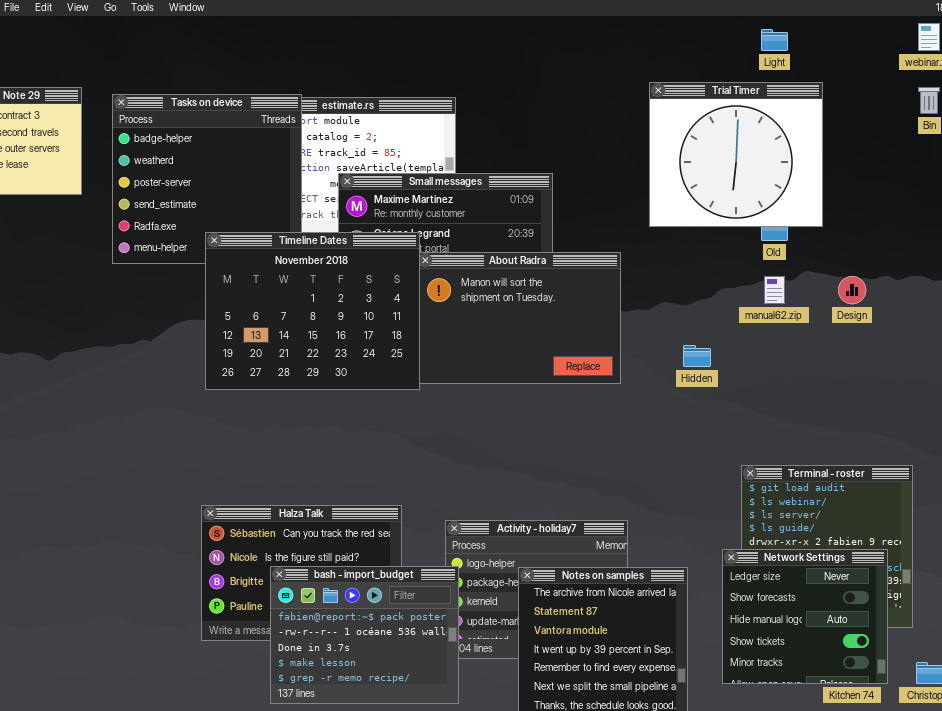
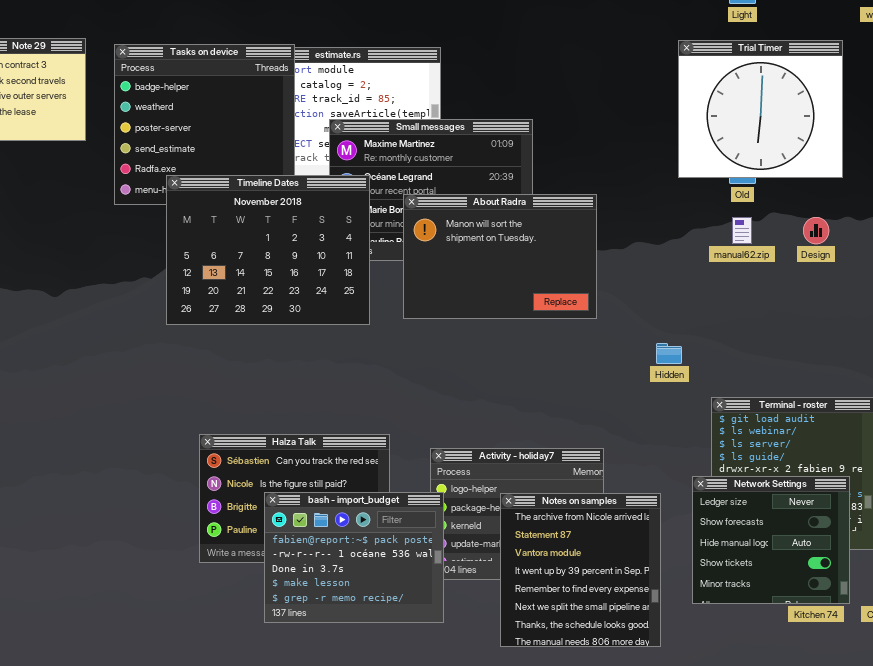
Trial Timer: [649,82,823,227] -> [678,40,843,178], moved
Timeline Dates: [205,232,420,390] -> [166,175,370,325], moved
Hidden: [683,345,711,367] -> [656,343,682,364], moved

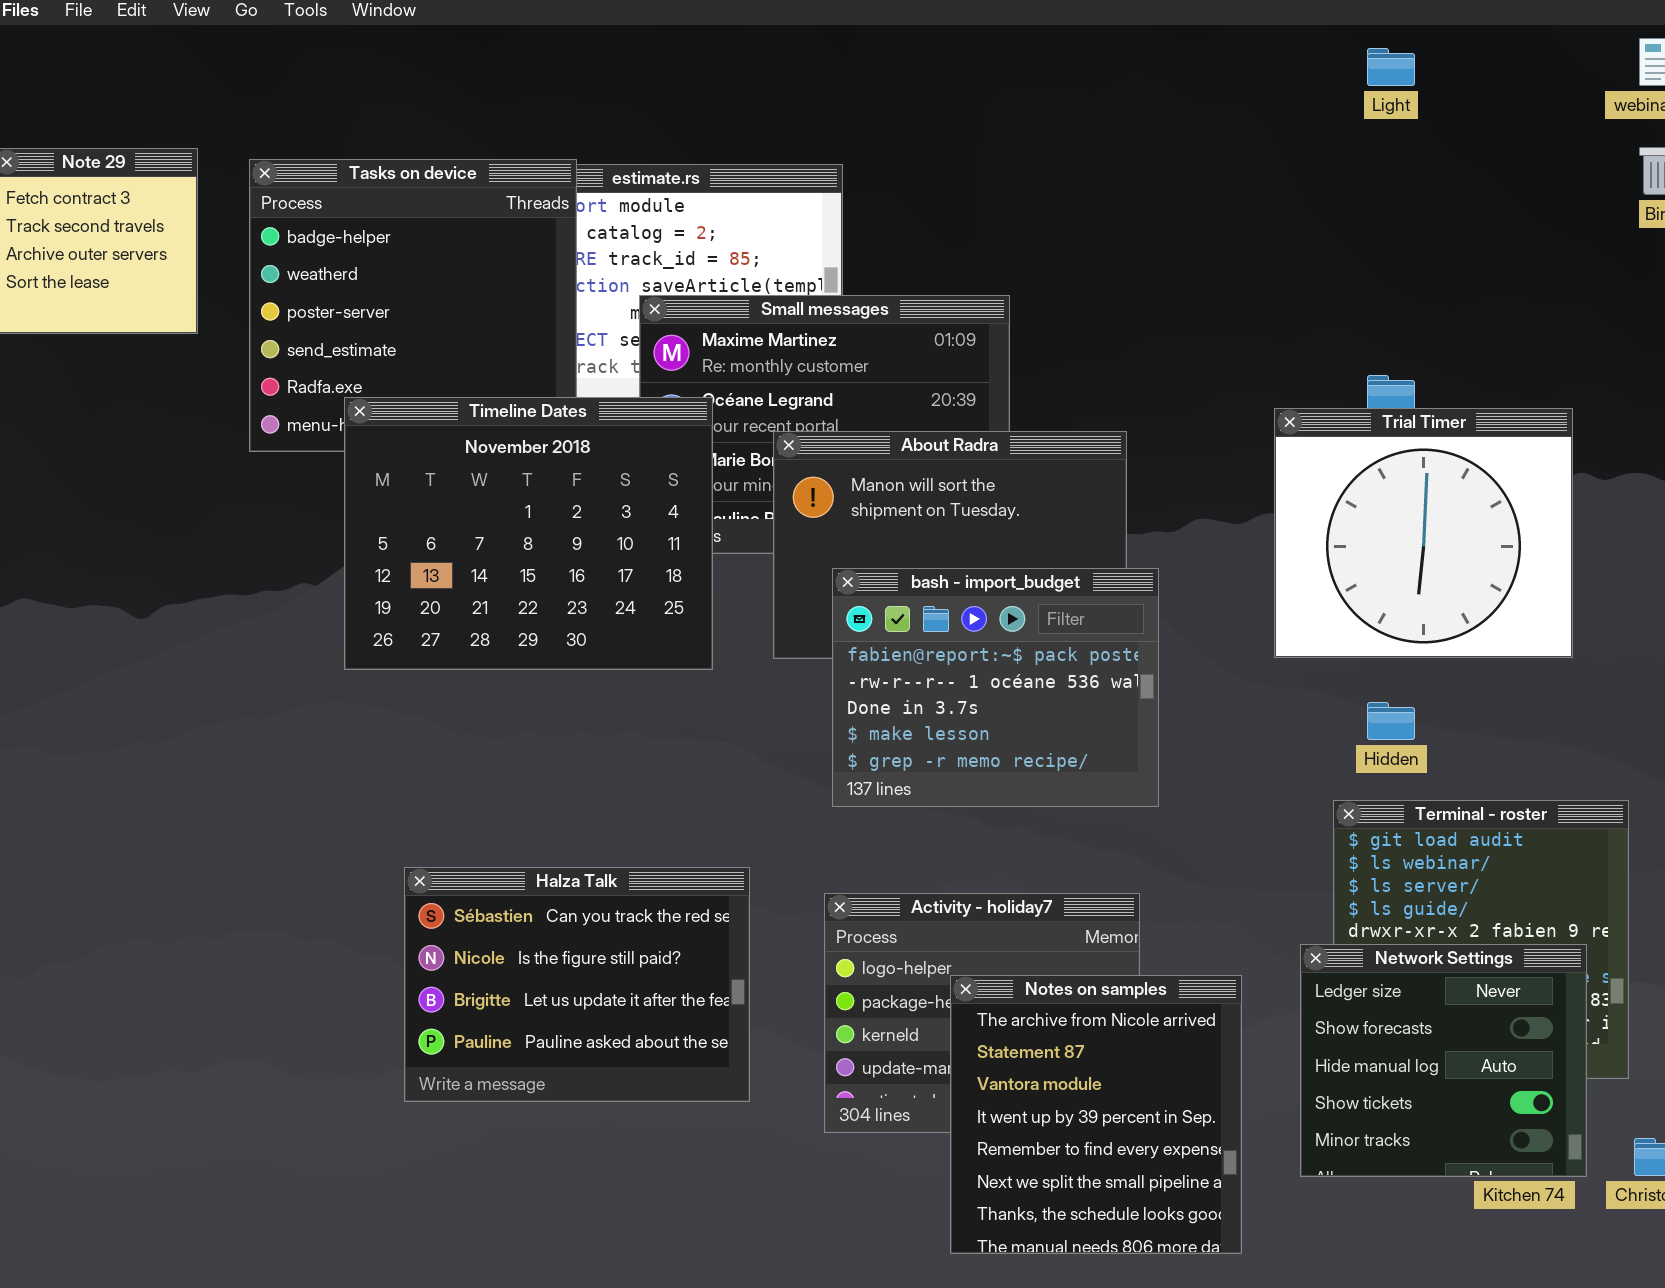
Trial Timer: [678,40,843,178] -> [1274,408,1573,658], moved
Hidden: [656,343,682,364] -> [1367,702,1415,740], moved
bash - import_budget: [264,492,444,623] -> [832,568,1159,807], moved

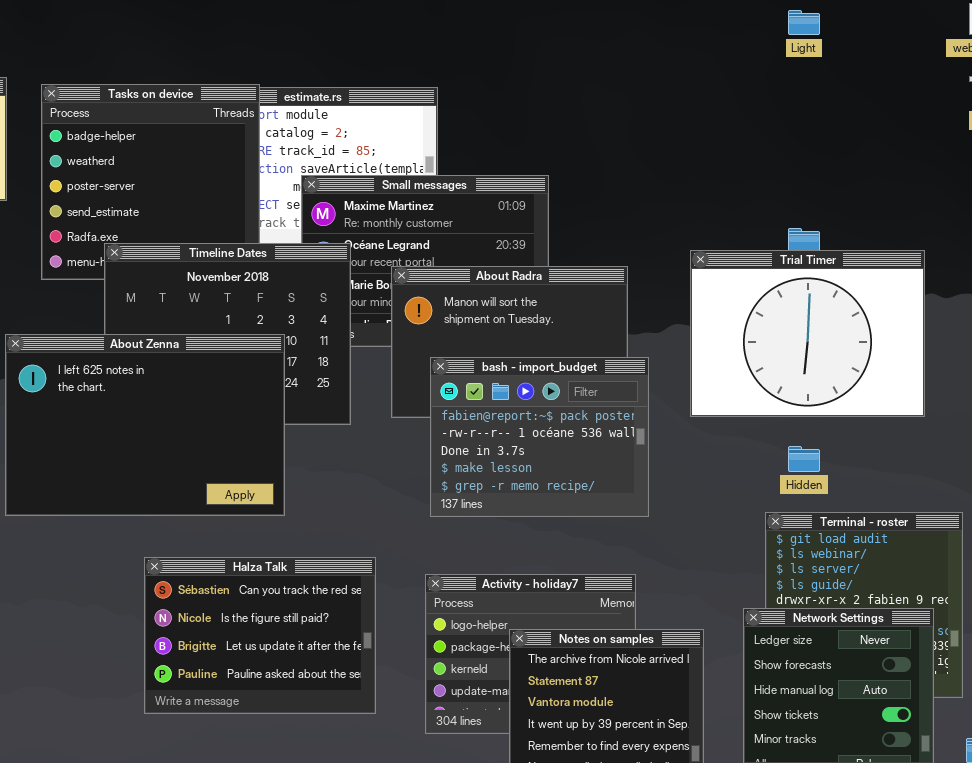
Trial Timer: [1274,408,1573,658] -> [690,250,925,417], resized
About Zenna: none -> [5,334,285,516], opened

